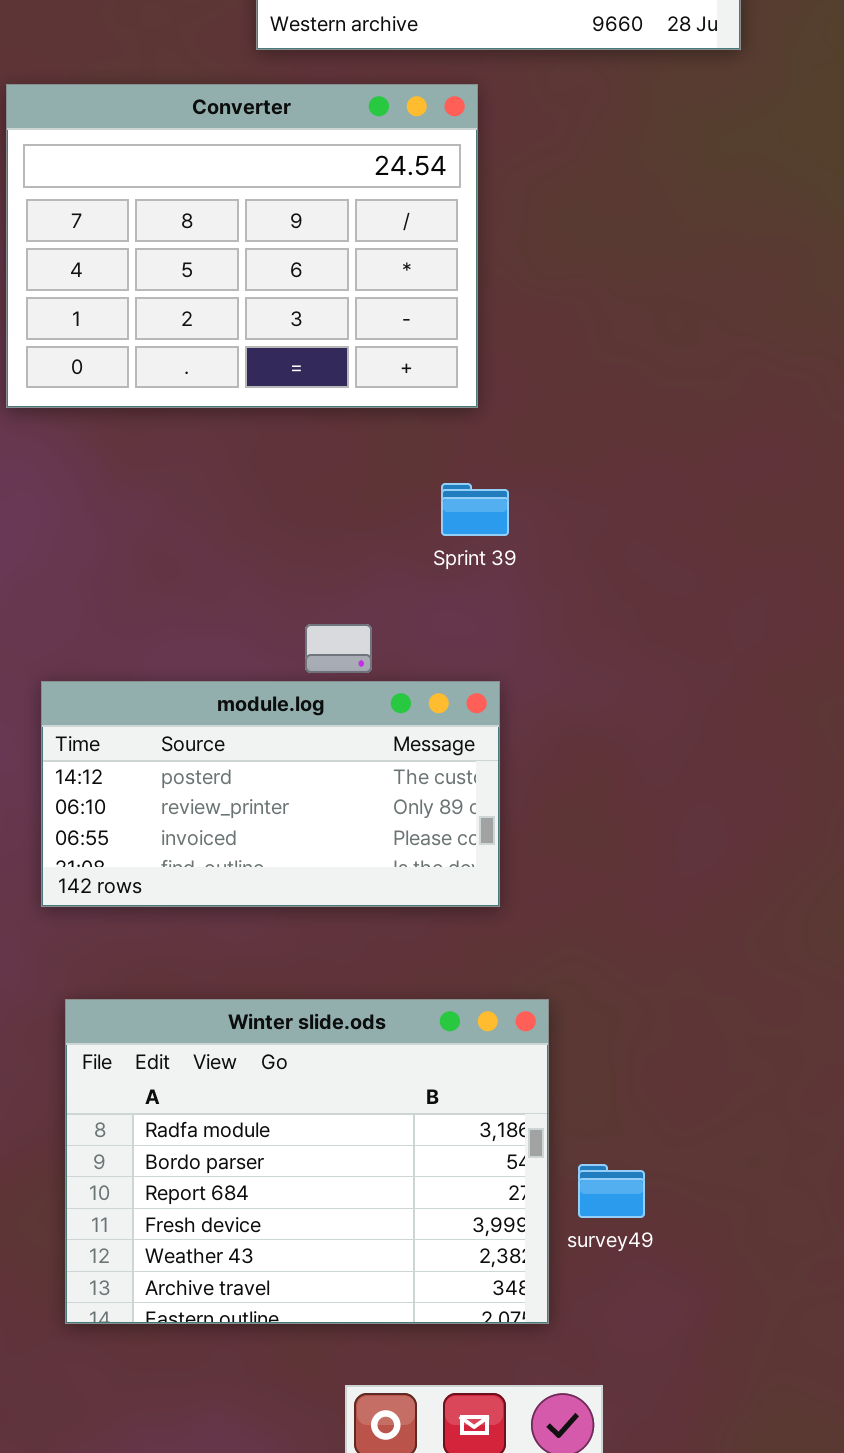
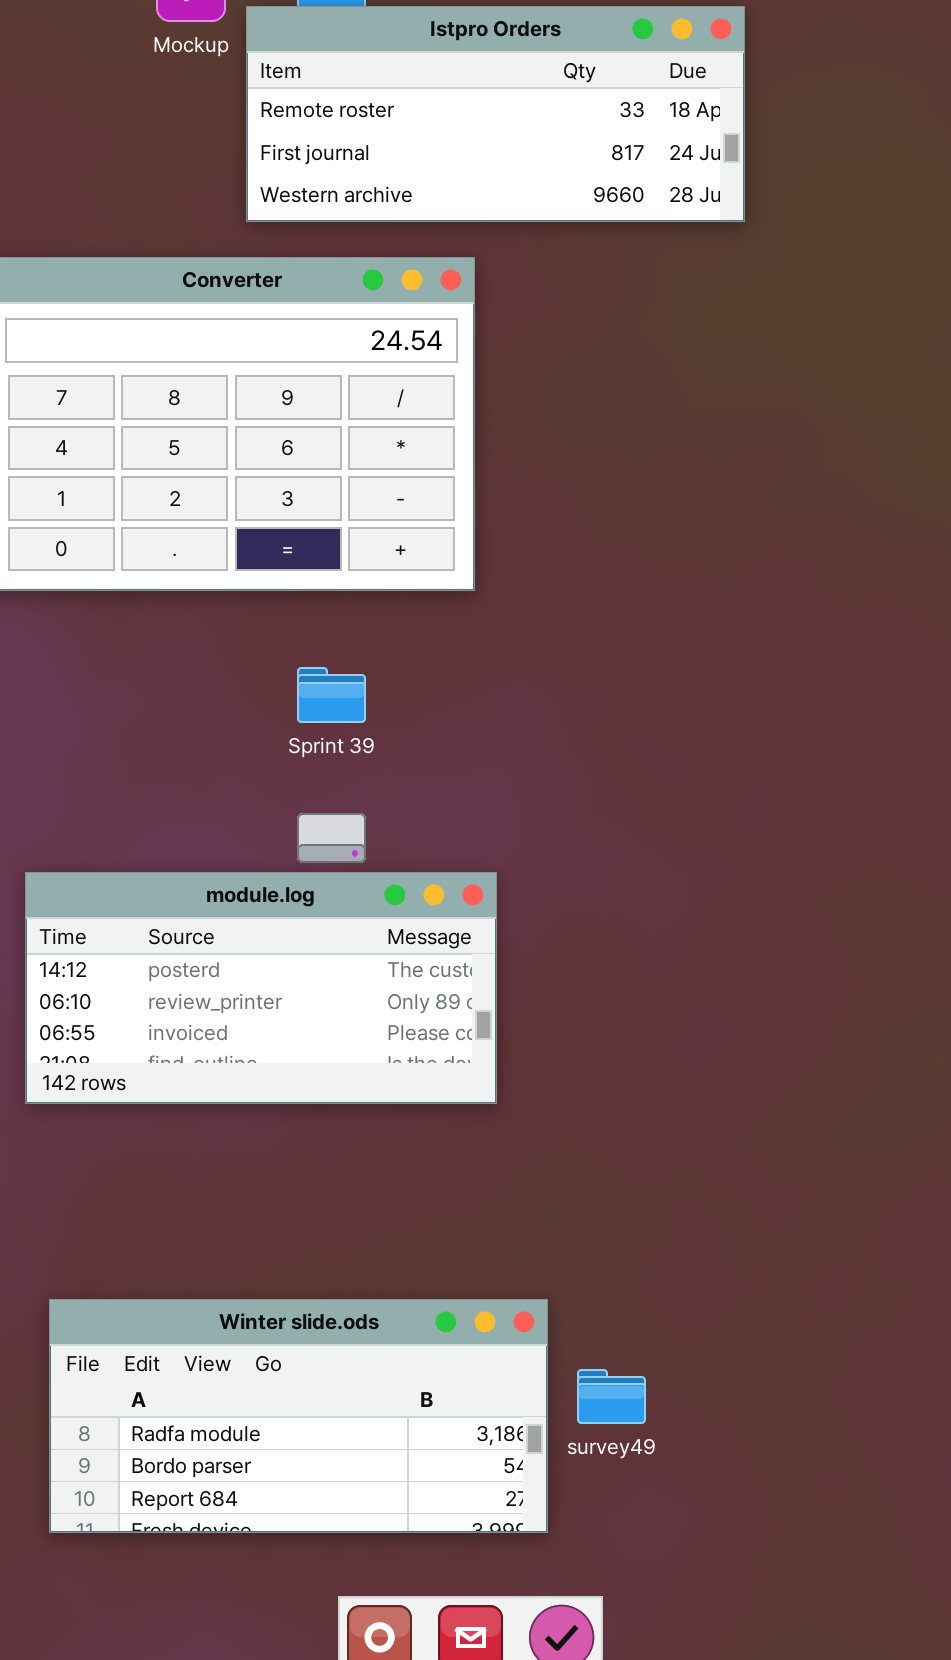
Sprint 39: [441,483,509,536] -> [297,667,366,723], moved
Winter slide.ods: [65,999,549,1324] -> [49,1299,548,1533], resized

